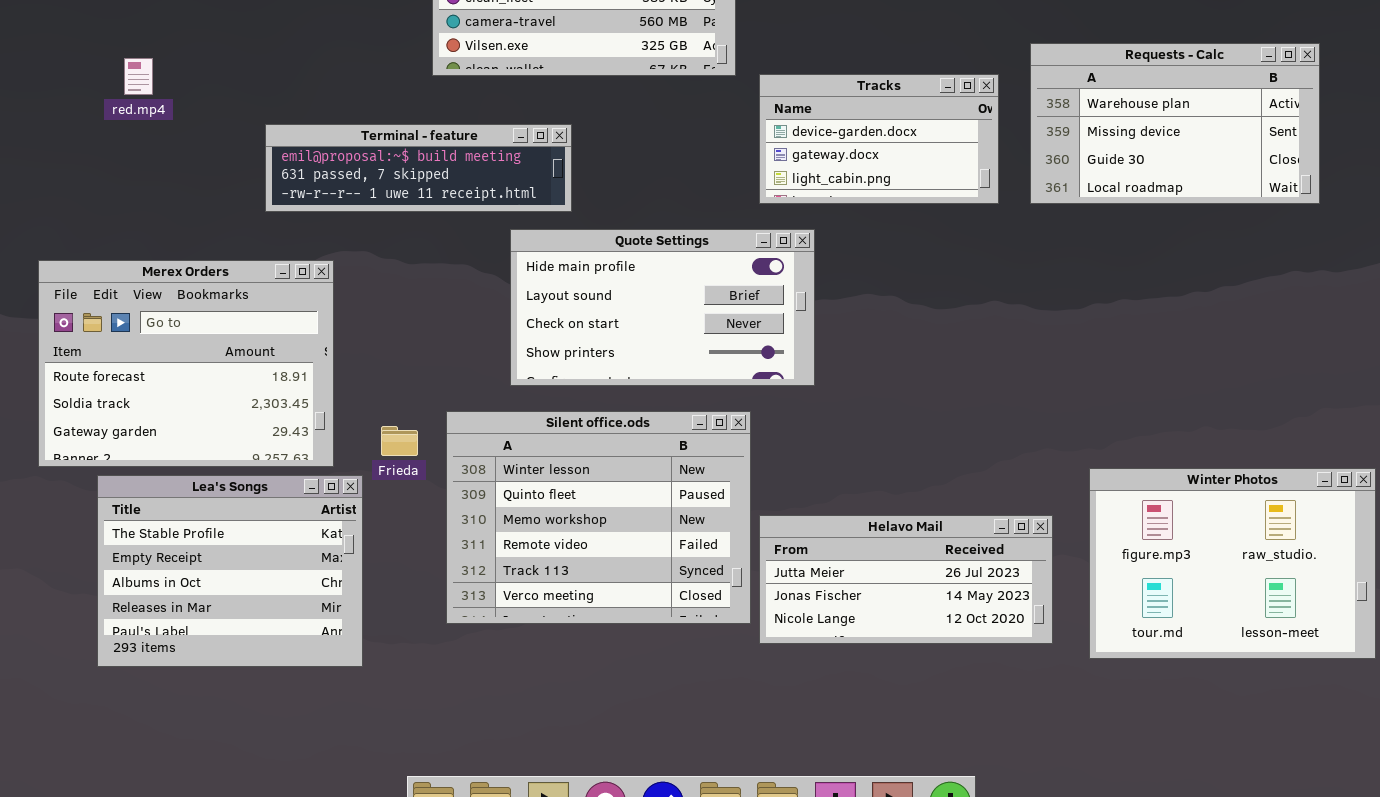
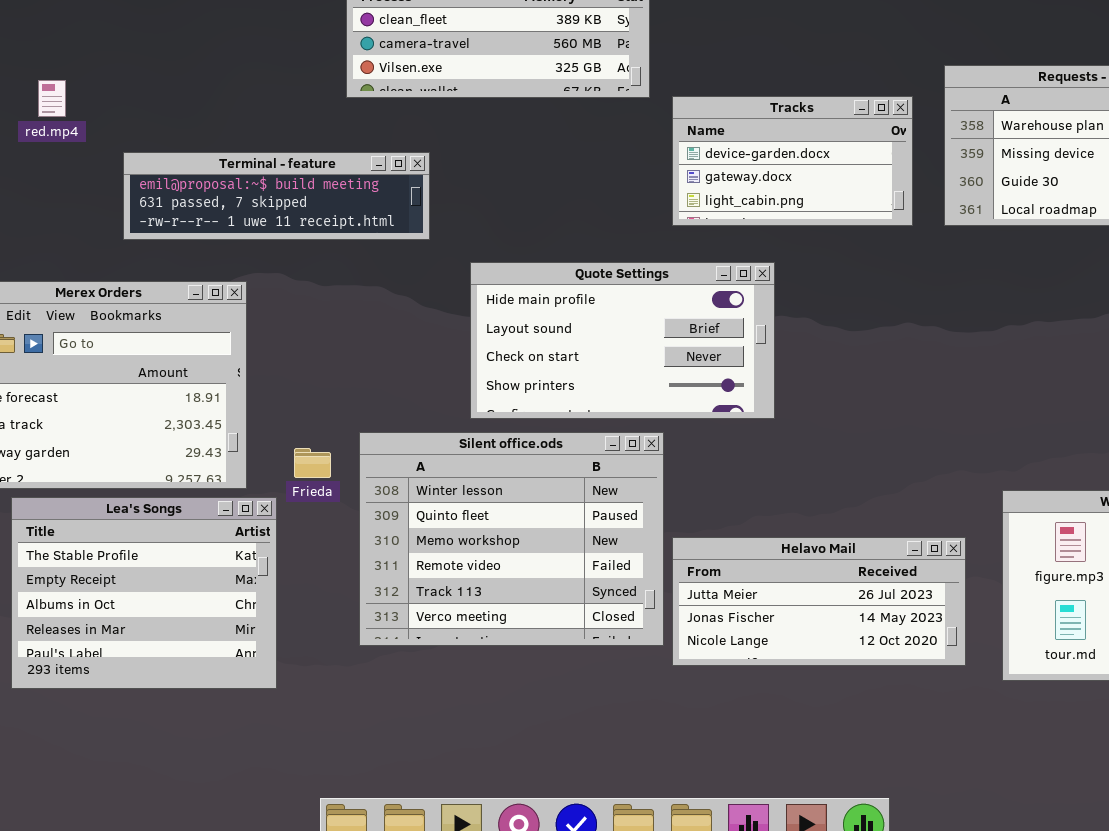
Terminal - feature: [265,124,572,212] -> [123,152,430,240], moved
Quote Settings: [510,229,815,386] -> [470,262,775,419], moved

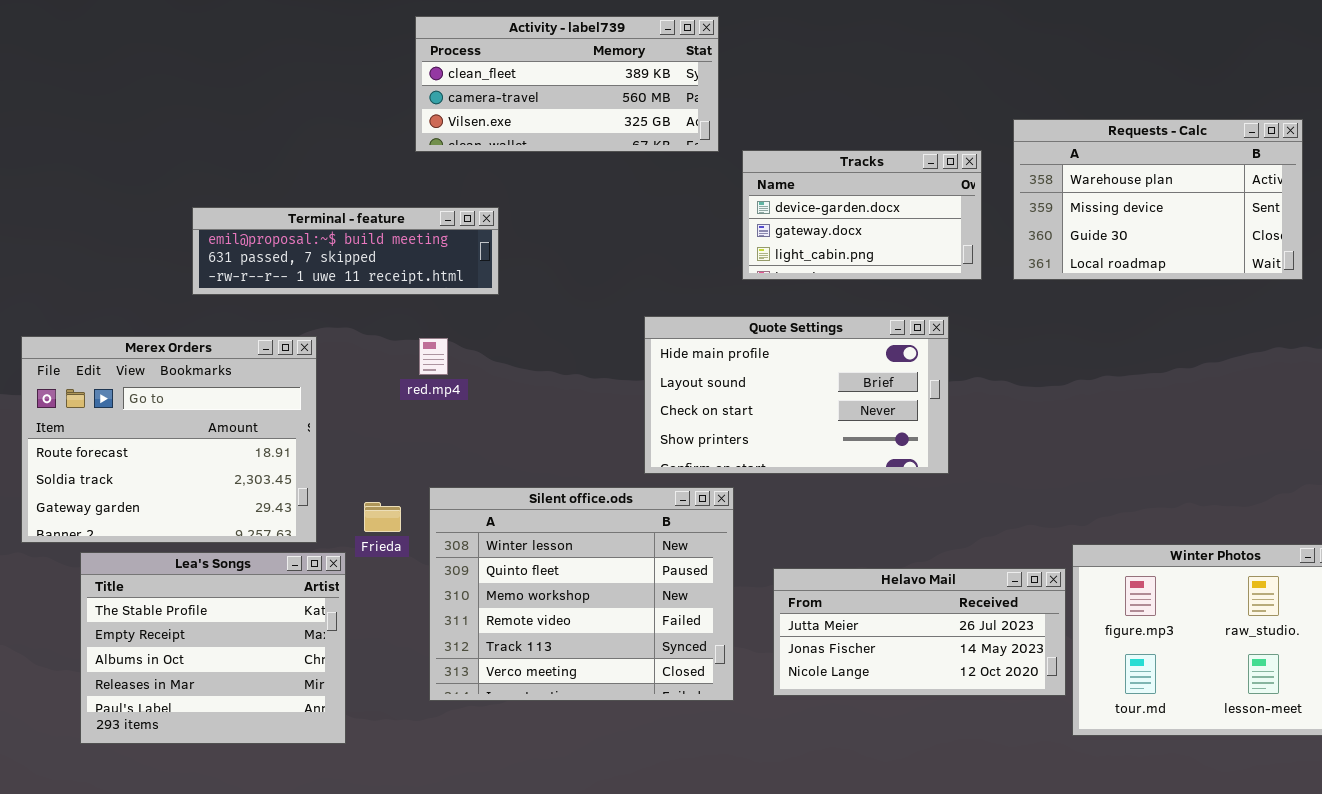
red.mp4: [38,80,66,117] -> [419,338,448,375], moved
Quote Settings: [470,262,775,419] -> [644,316,949,474], moved
Helavo Mail: [672,537,966,666] -> [773,568,1066,696], moved

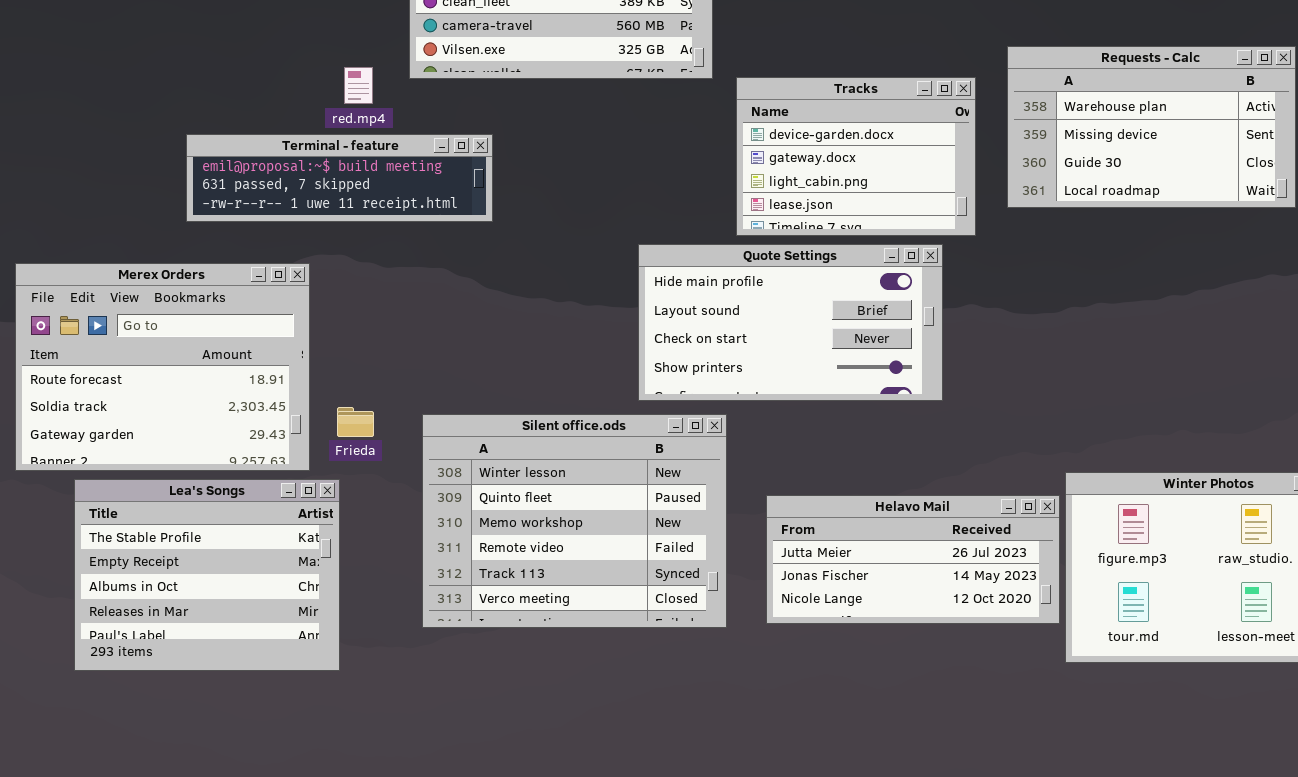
Tracks: [742,150,982,280] -> [736,77,976,236], resized
red.mp4: [419,338,448,375] -> [344,67,373,104], moved
Frieda: [364,502,401,532] -> [337,407,374,437], moved

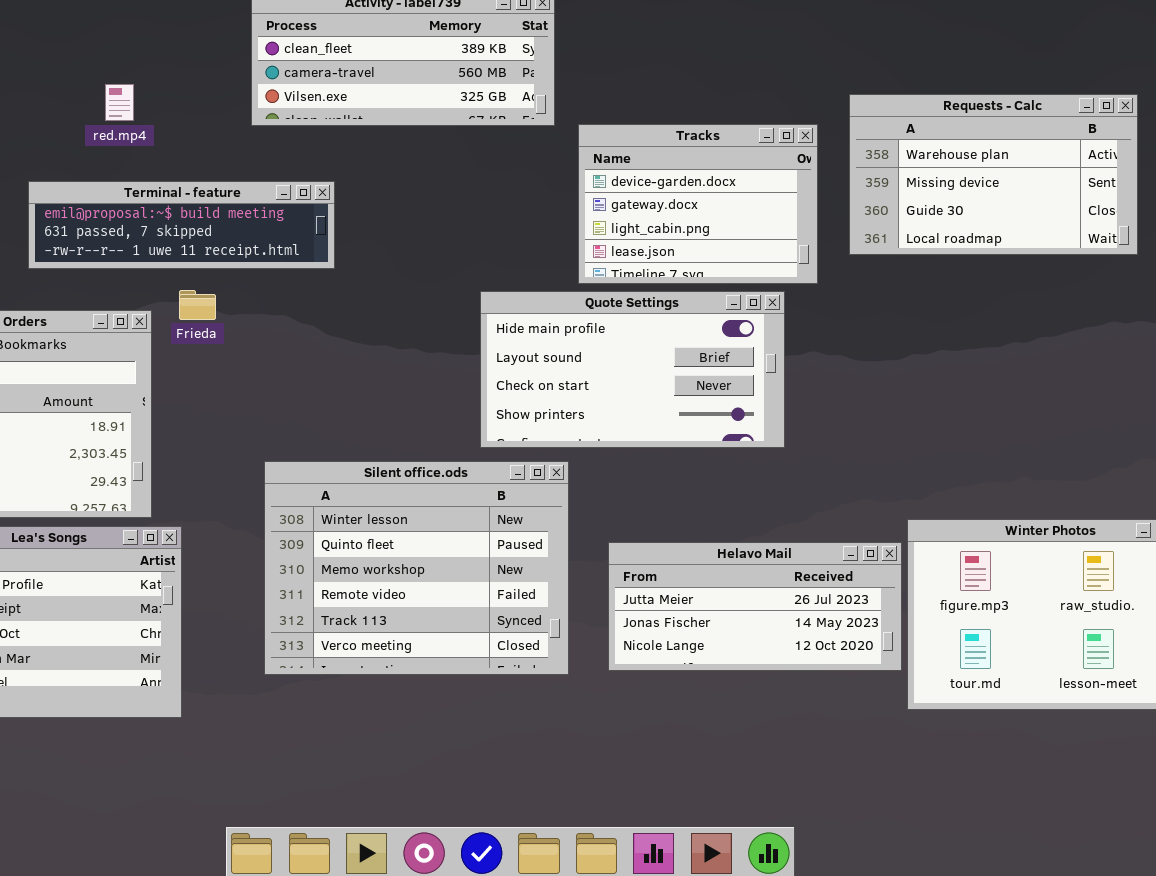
red.mp4: [344,67,373,104] -> [105,84,134,121], moved
Frieda: [337,407,374,437] -> [179,290,216,320], moved

